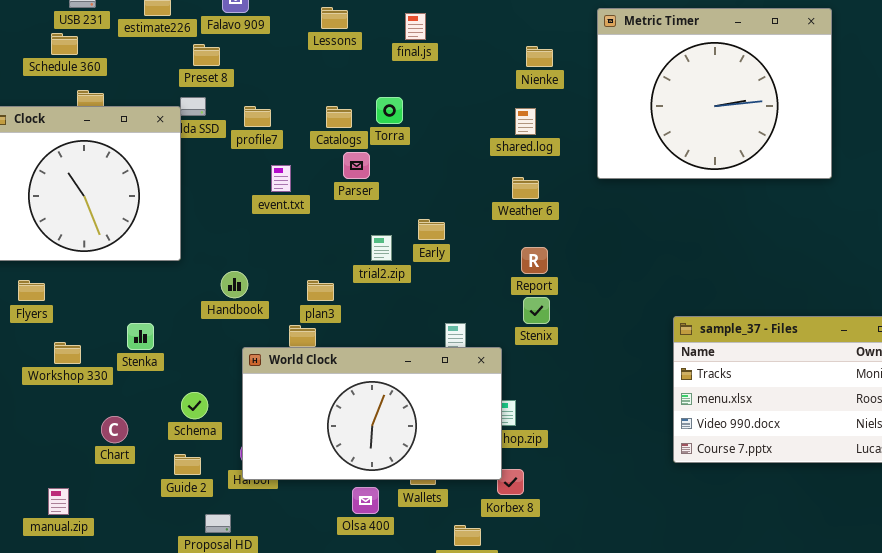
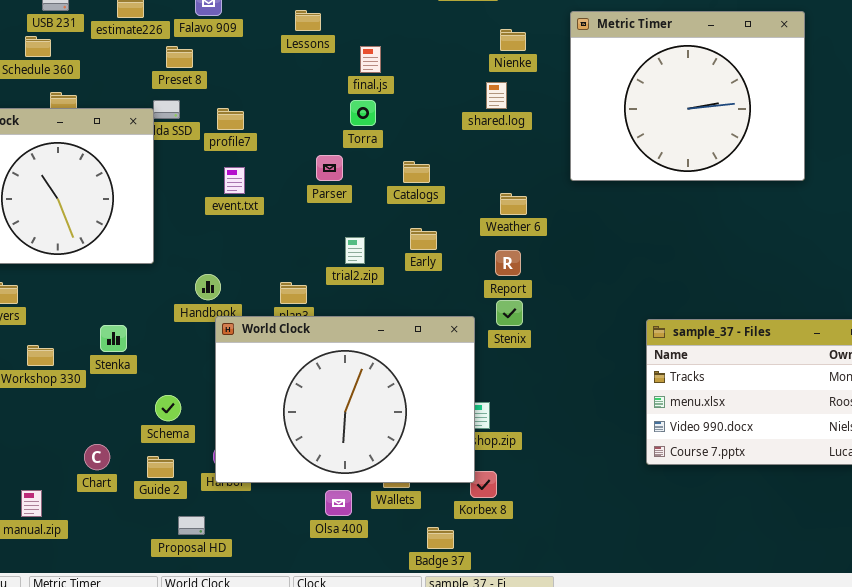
final.js: [405,13,426,40] -> [360,46,381,73], moved
Nienke: [526,46,553,67] -> [500,29,526,51], moved
Catalogs: [326,106,352,128] -> [403,161,430,183], moved
shared.log: [515,108,536,135] -> [486,82,507,109], moved
event.txt: [271,165,291,192] -> [224,167,245,194], moved
Weather 6: [512,177,539,199] -> [500,193,527,215], moved
Early: [418,219,445,240] -> [410,228,437,250], moved
World Clock: [242,347,502,480] -> [215,316,475,483], resized
Chart: [101,416,128,443] -> [84,444,110,470], moved

